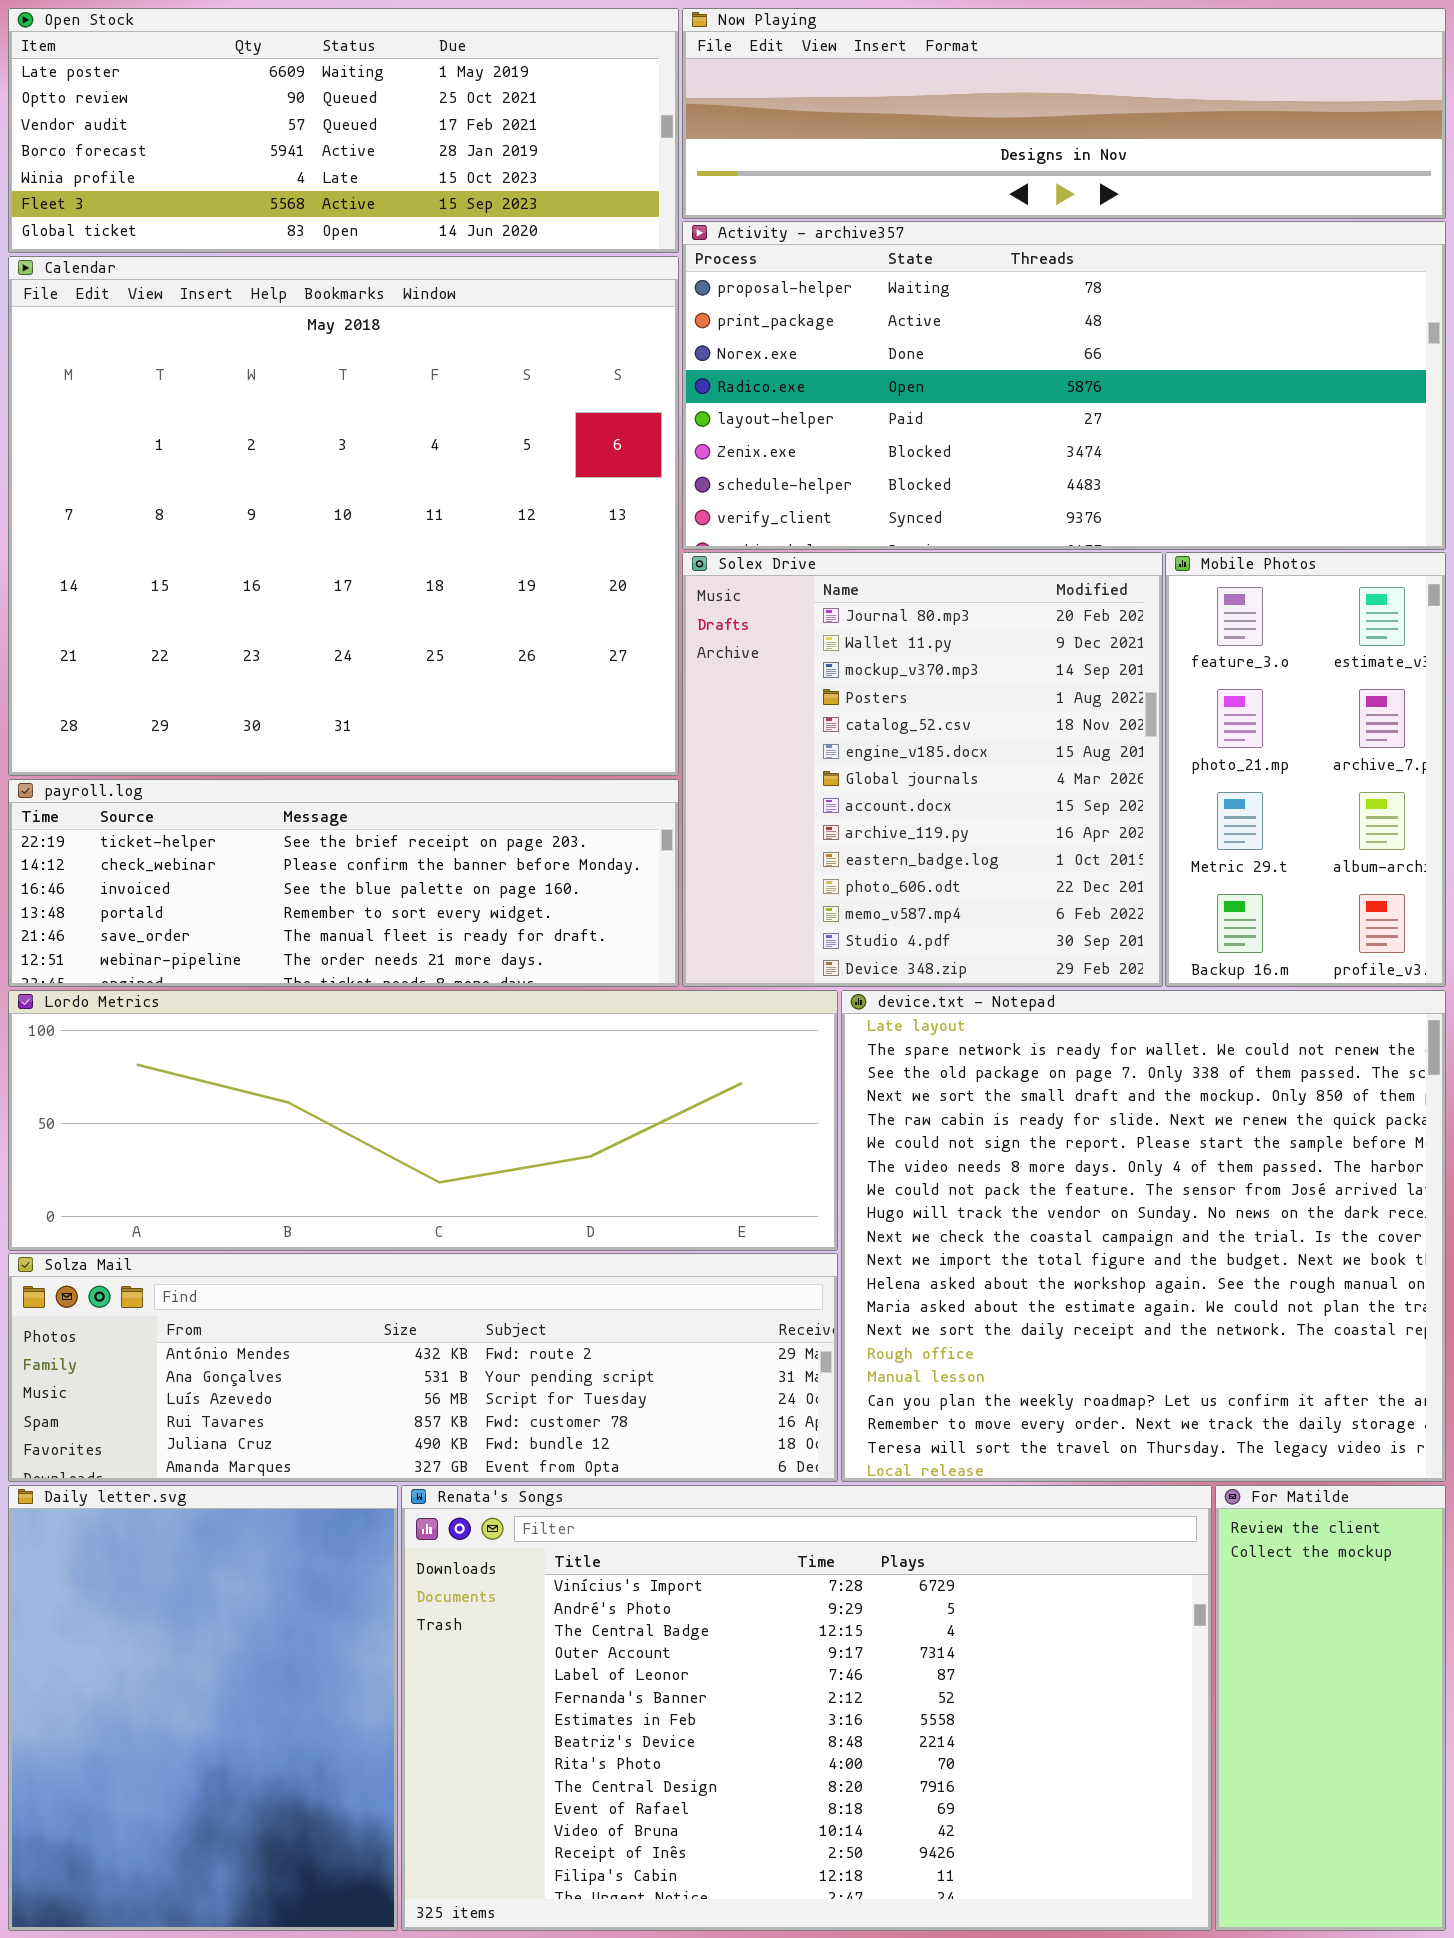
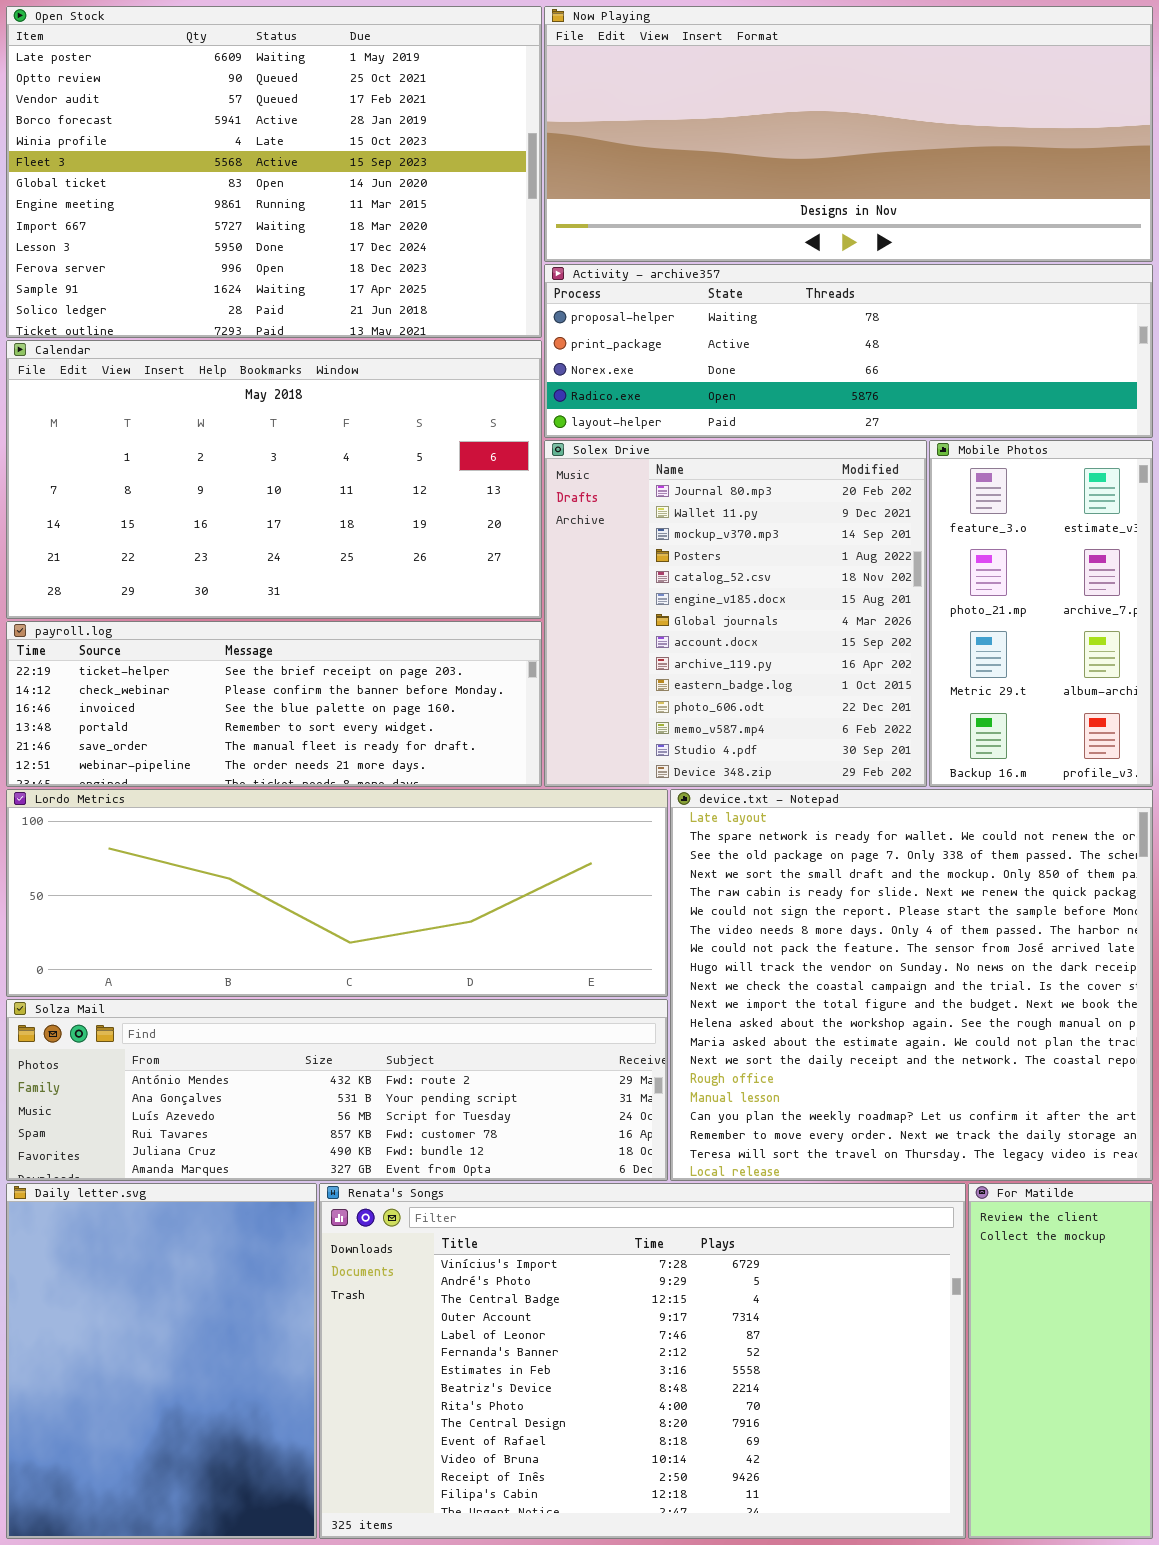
Open Stock: [8,8,679,253] -> [6,6,542,338], resized
Now Playing: [682,8,1446,219] -> [544,6,1153,262], resized
Activity - archive357: [682,221,1446,550] -> [544,264,1153,438], resized
Calendar: [8,256,679,776] -> [6,340,542,619], resized

